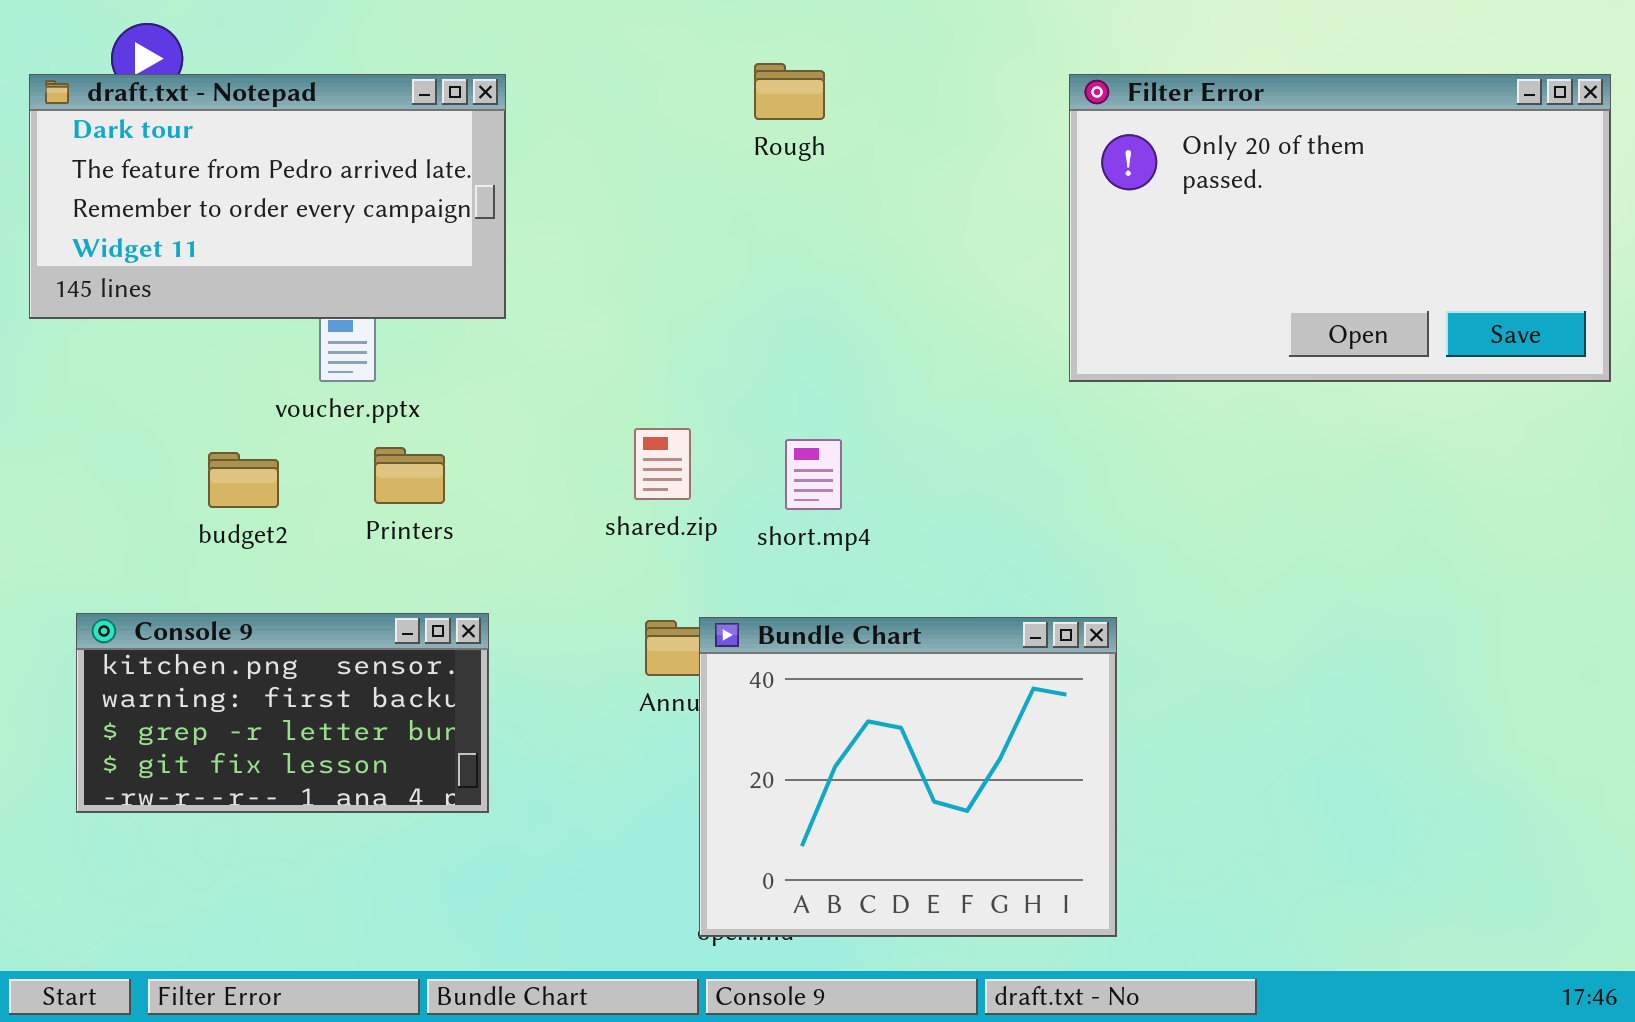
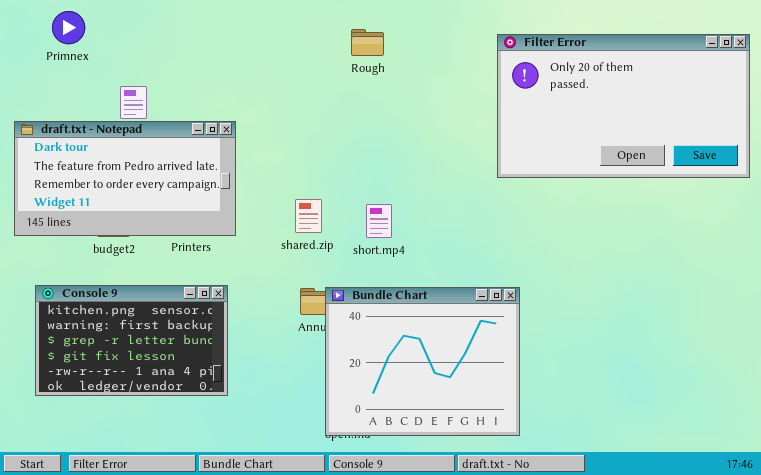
draft.txt - Notepad: [29,74,506,319] -> [14,121,236,236], moved
Console 9: [76,613,489,813] -> [35,285,228,396], resized

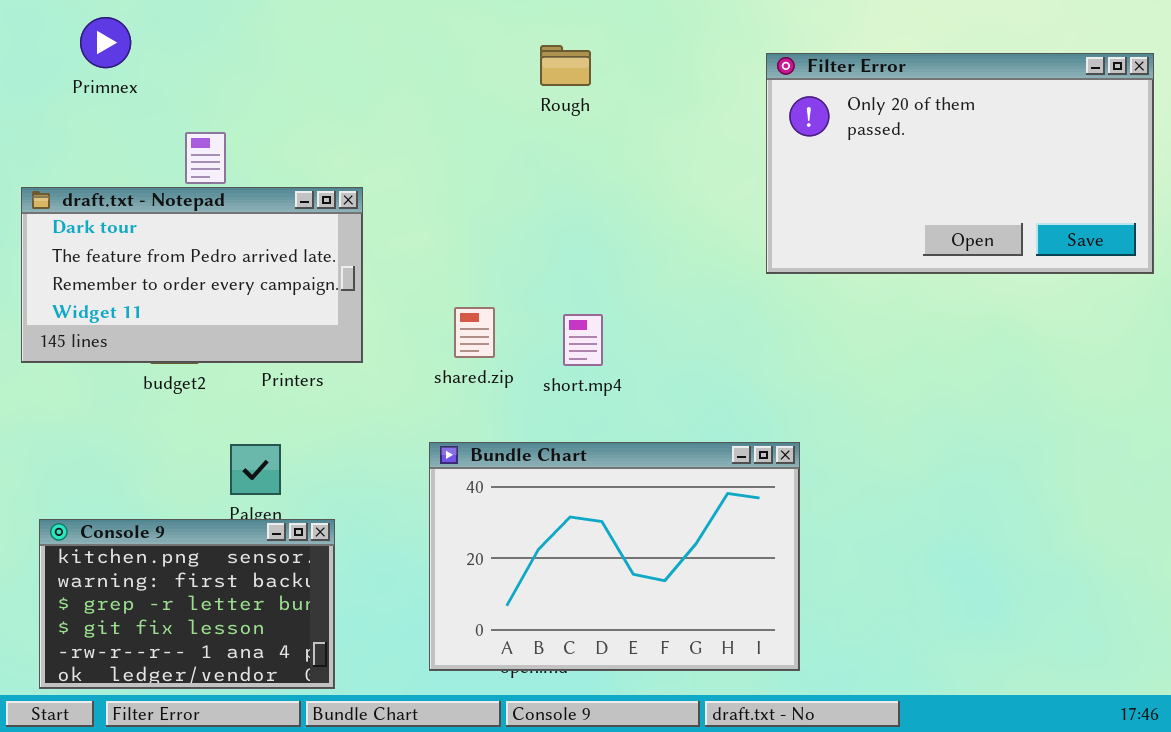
Console 9: [35,285,228,396] -> [39,519,335,689], moved
Bundle Chart: [325,287,520,436] -> [429,442,800,671], resized

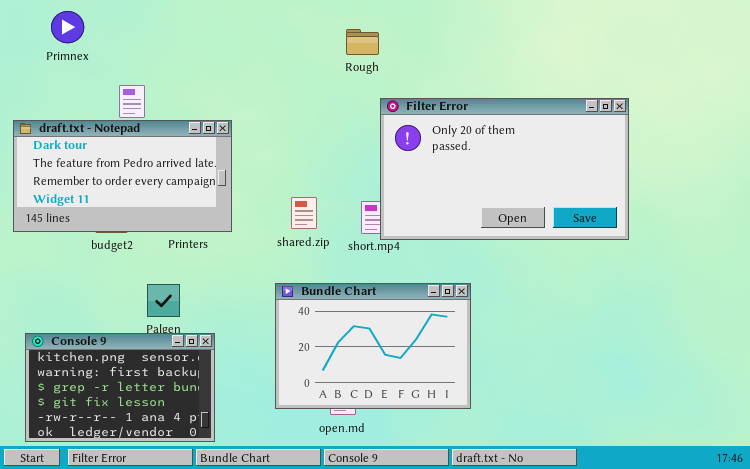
Filter Error: [766,53,1154,274] -> [380,98,629,240], moved
Bundle Chart: [429,442,800,671] -> [275,283,471,409], resized

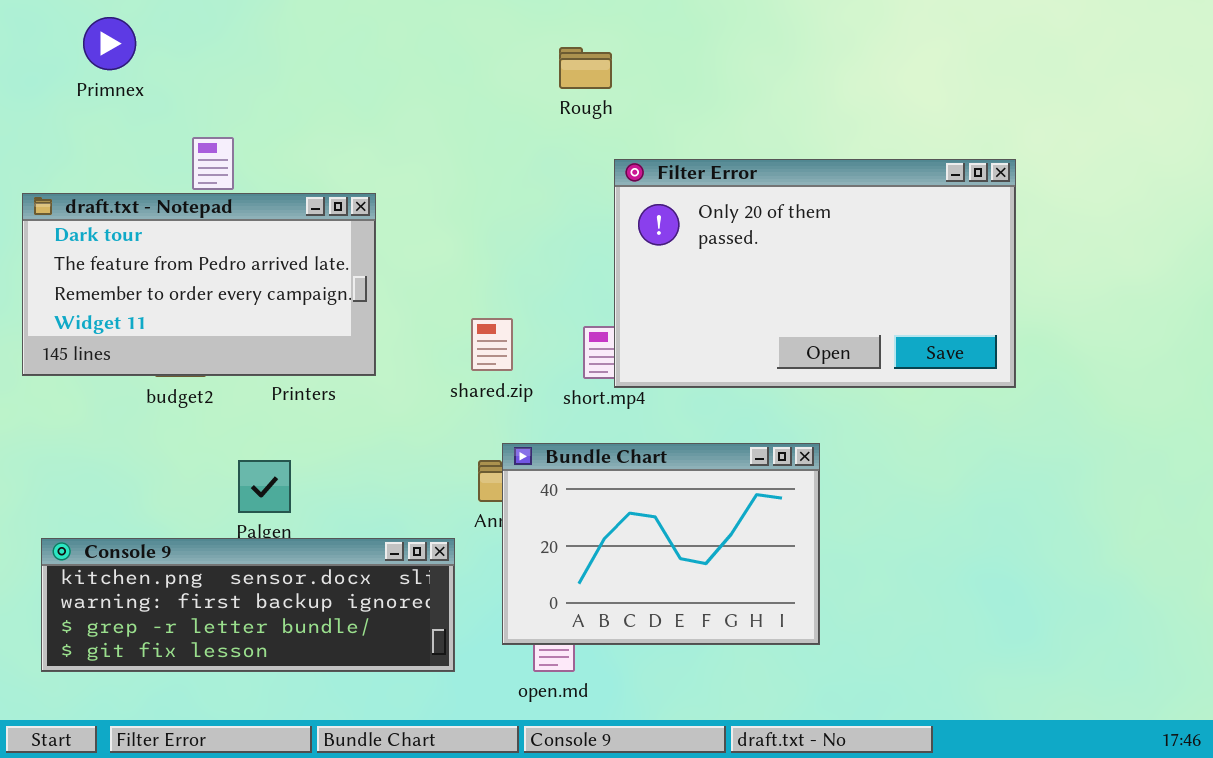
Bundle Chart: [275,283,471,409] -> [502,443,820,645], moved
Console 9: [25,333,215,442] -> [41,538,455,672], resized

